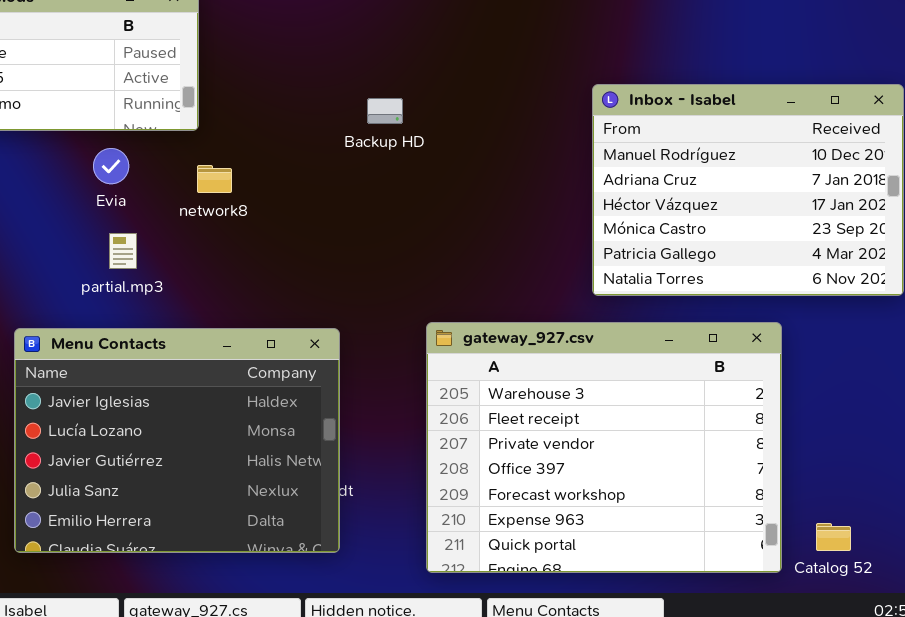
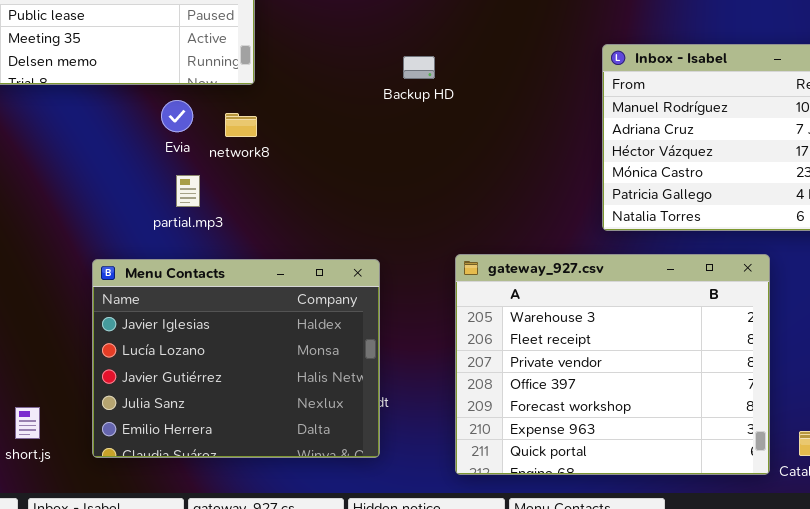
network8: [197,165,232,193] -> [225,113,257,137], moved

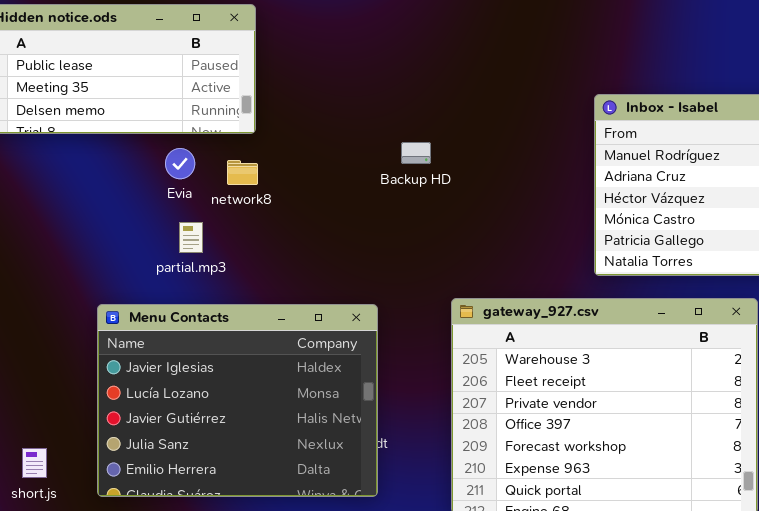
Backup HD: [403,56,435,79] -> [401,142,431,164], moved

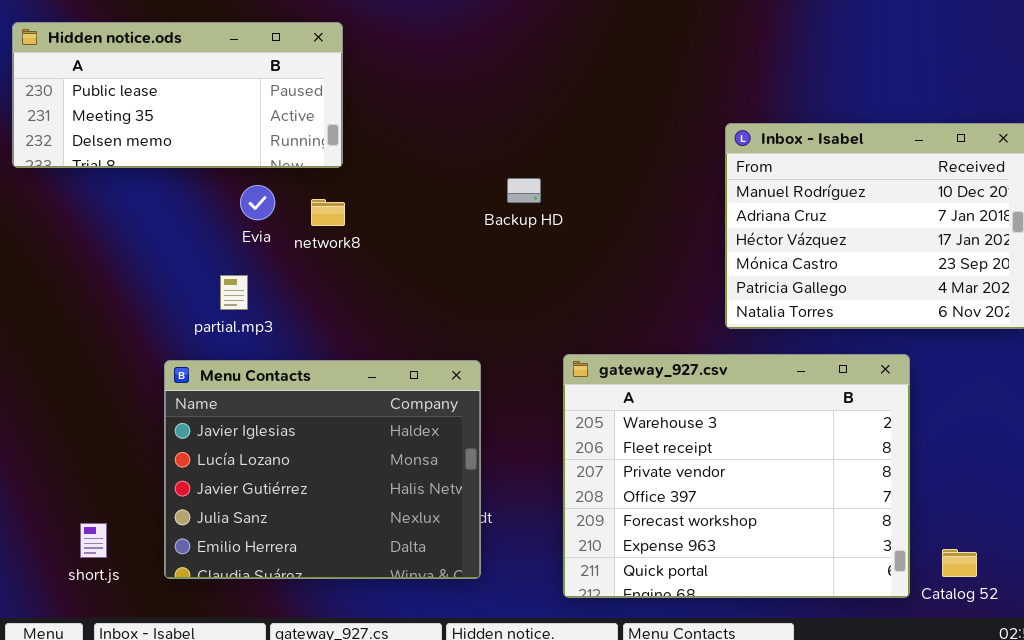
partial.mp3: [179,222,203,253] -> [220,275,248,310], moved

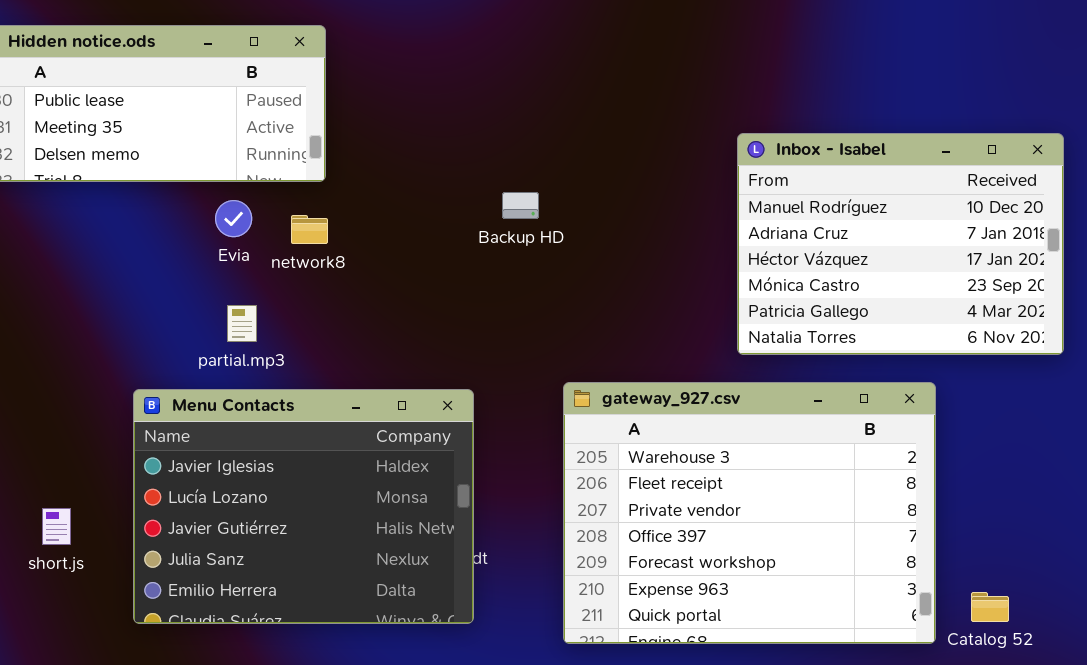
partial.mp3: [220,275,248,310] -> [227,305,257,342], moved
short.js: [80,523,107,558] -> [42,508,71,545], moved

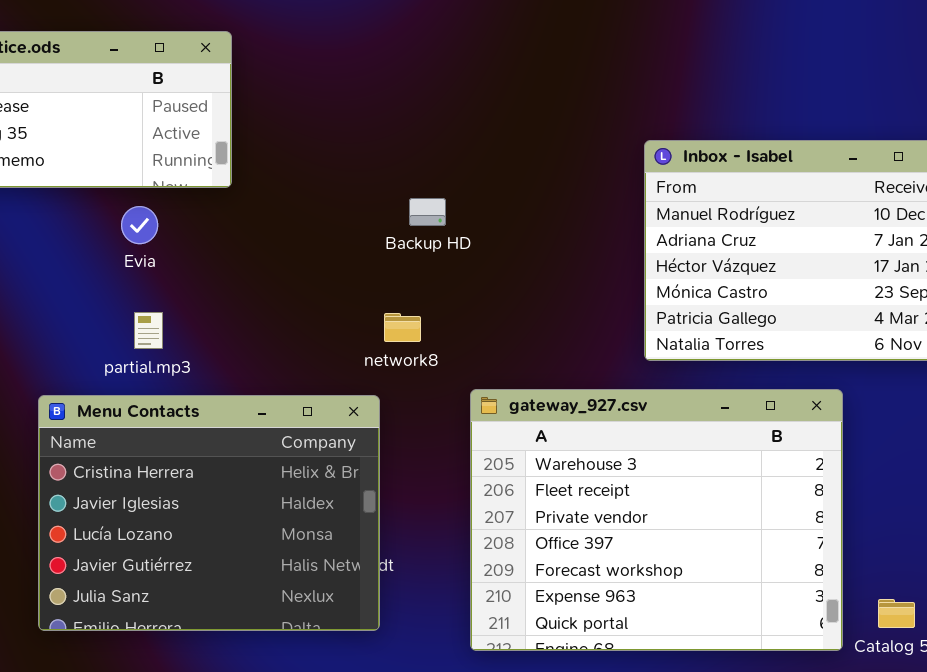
network8: [291,215,328,244] -> [384,313,421,342], moved
Menu Contacts: [133,389,474,624] -> [38,395,380,631], scrolled up 1 row

